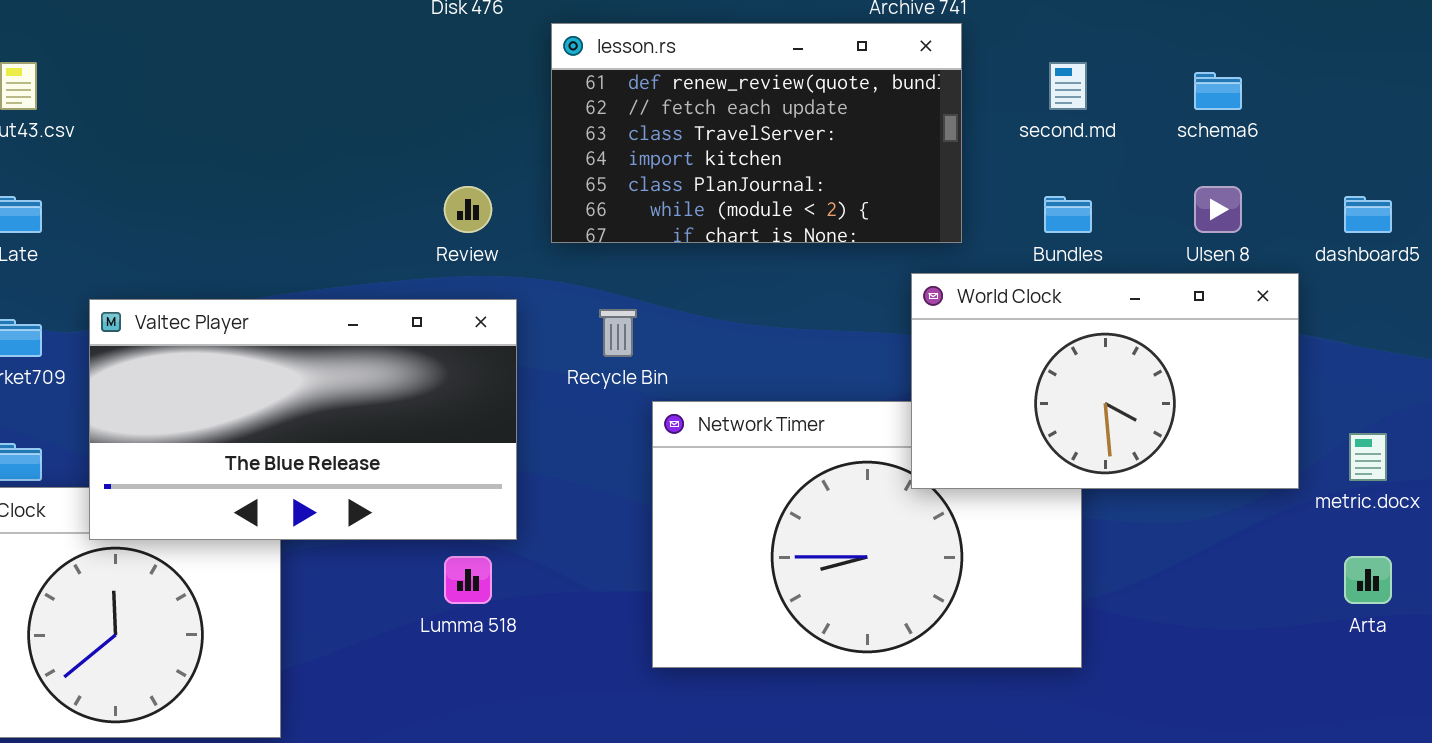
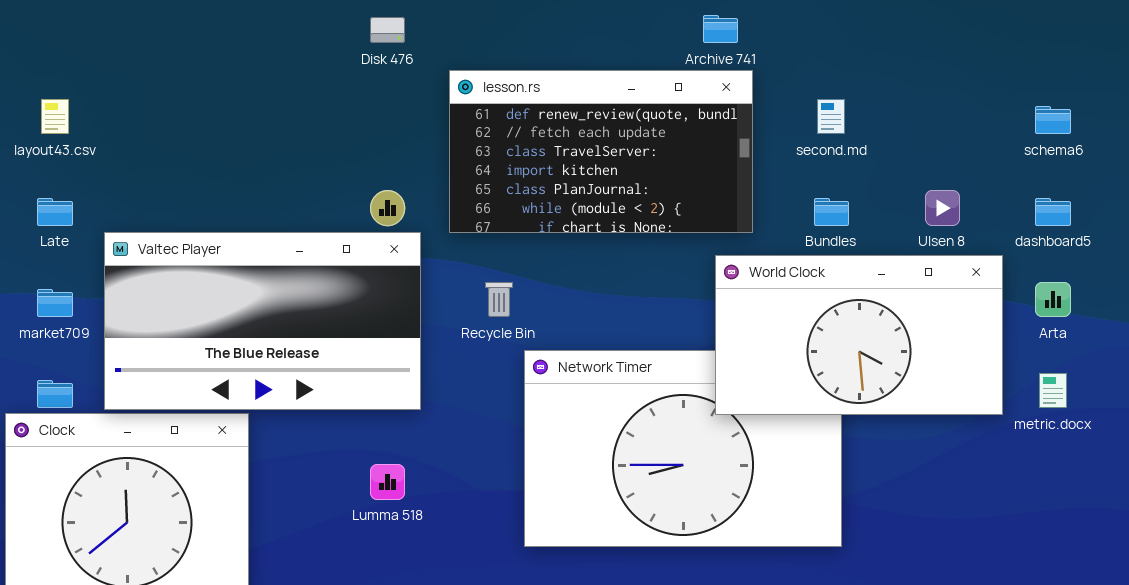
schema6: [1194,72,1242,110] -> [1035,106,1071,134], moved
Valtec Player: [89,299,517,540] -> [104,232,421,410], moved
Arta: [1344,556,1392,604] -> [1035,282,1071,317], moved

